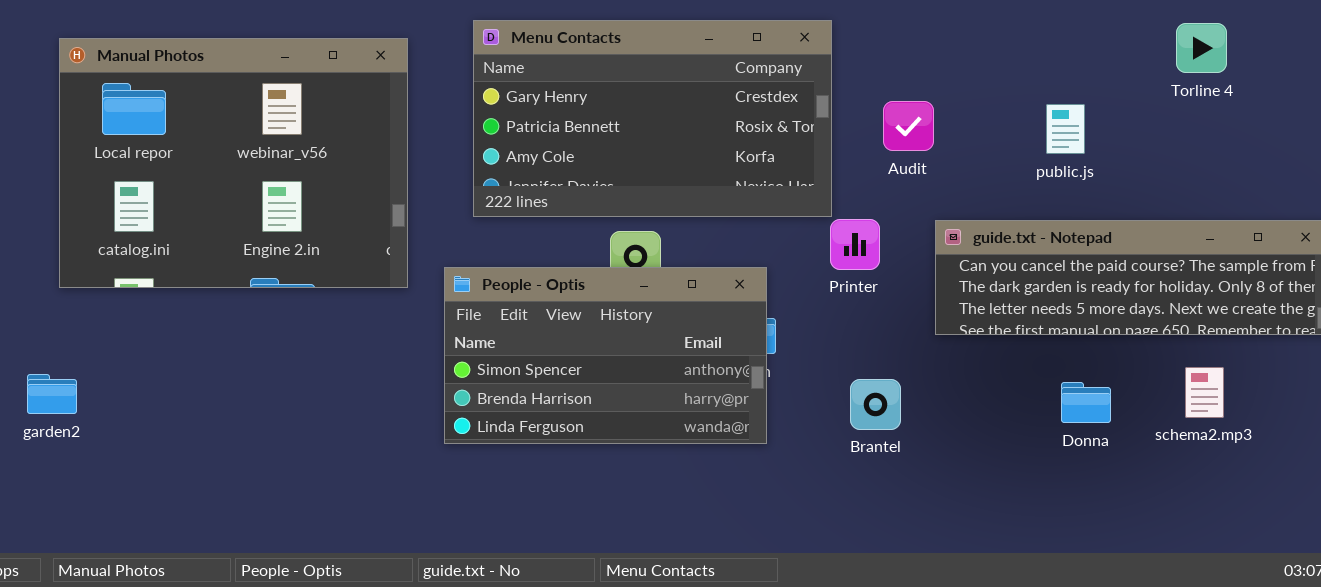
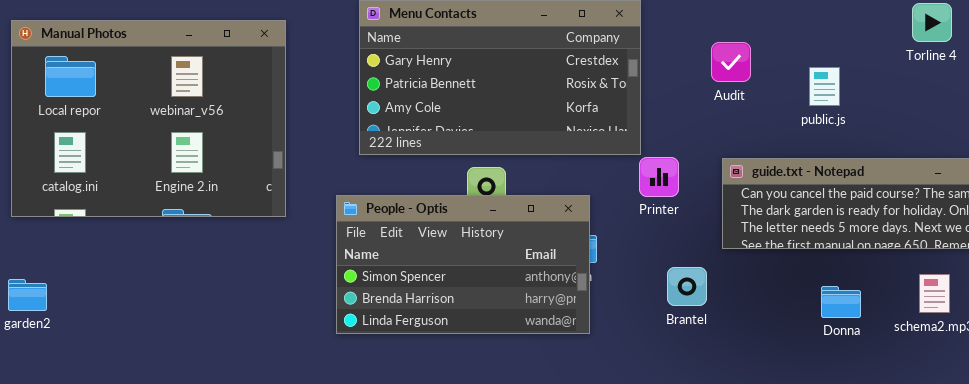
Manual Photos: [59,38,408,288] -> [11,20,286,217], moved
Audit: [883,101,934,151] -> [711,42,751,82], moved
Brantel: [850,379,901,430] -> [667,267,707,306], moved

